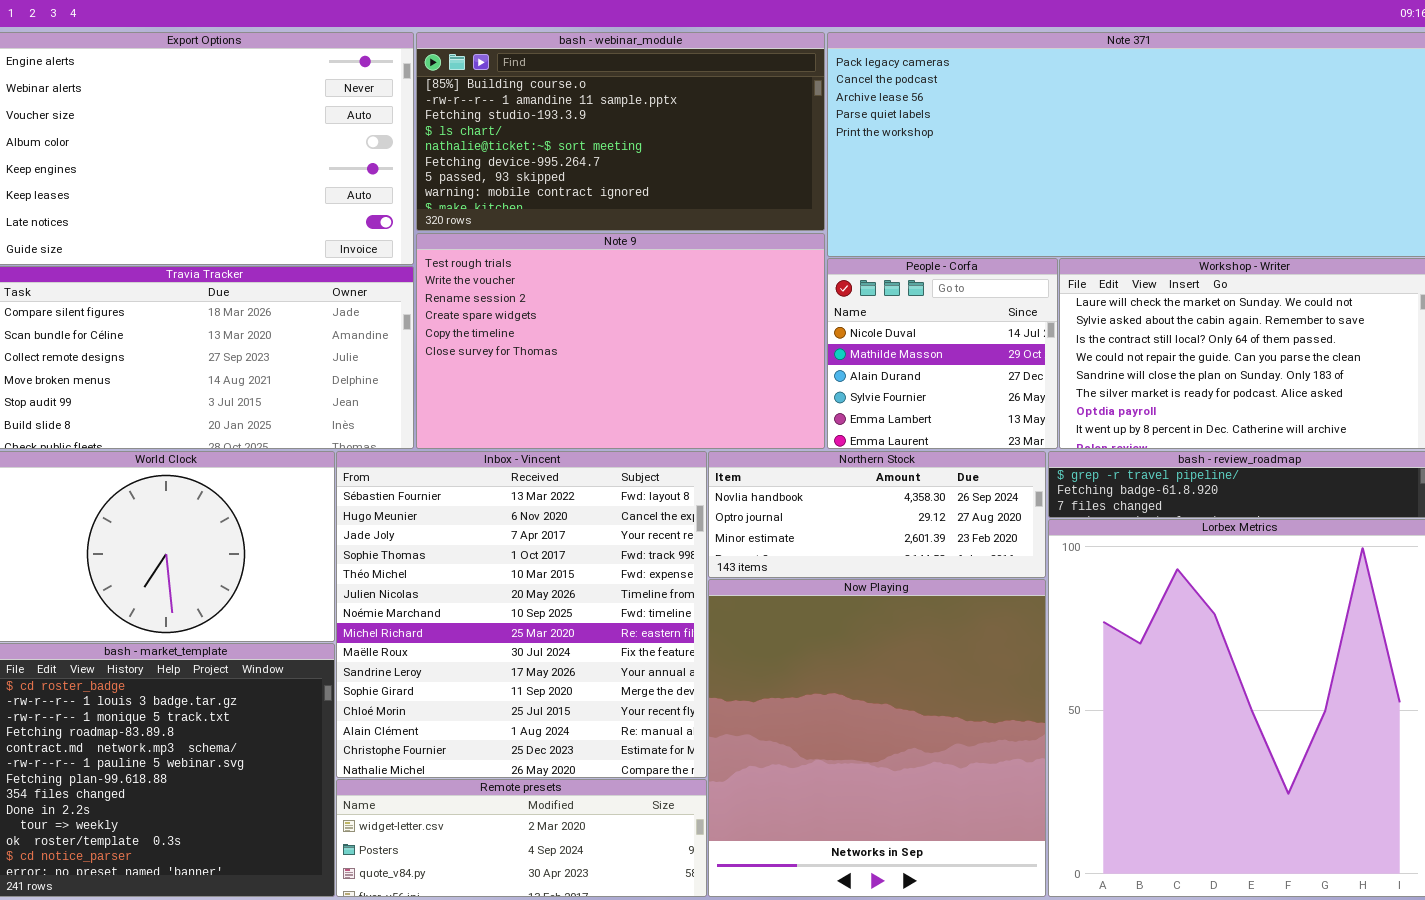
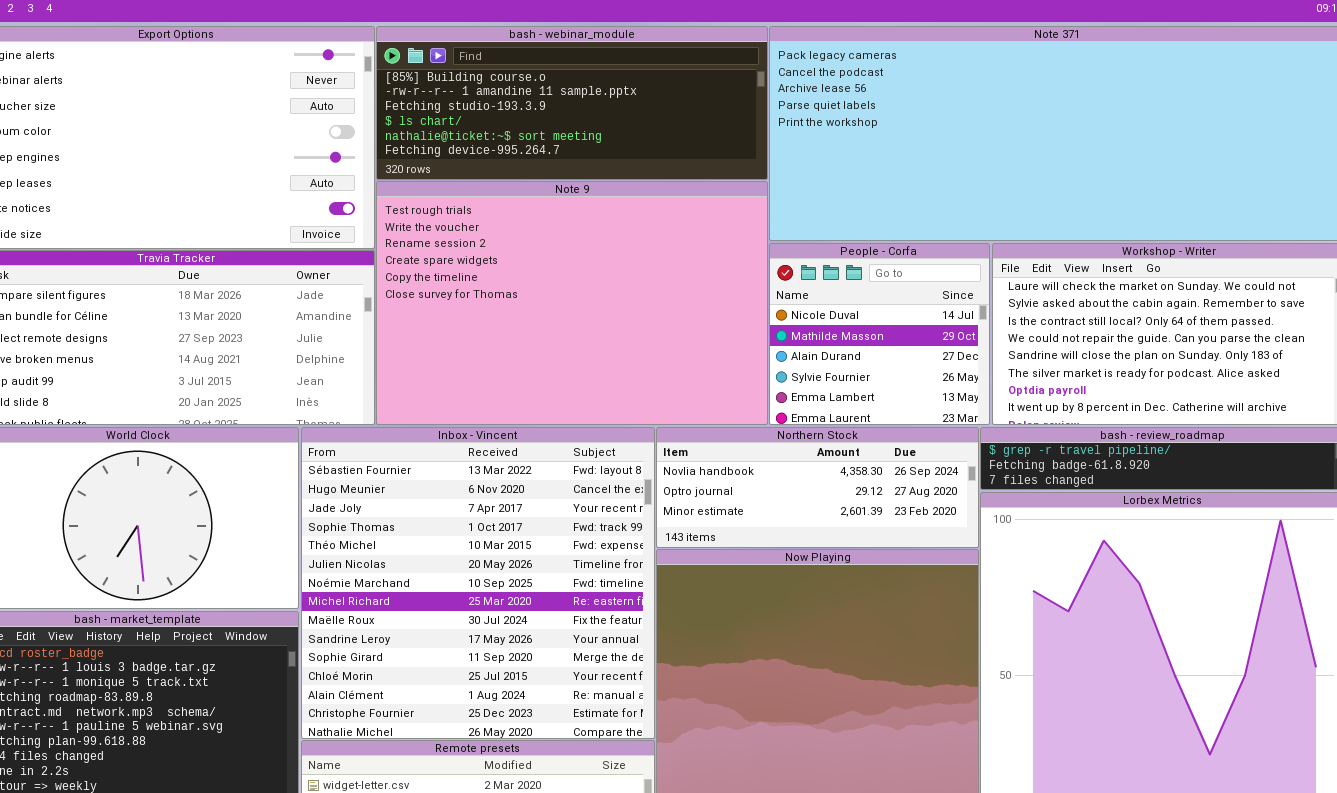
bash - webinar_module: [416,32,825,231] -> [376,26,768,180], resized
Note 9: [416,233,825,449] -> [376,181,768,425], resized

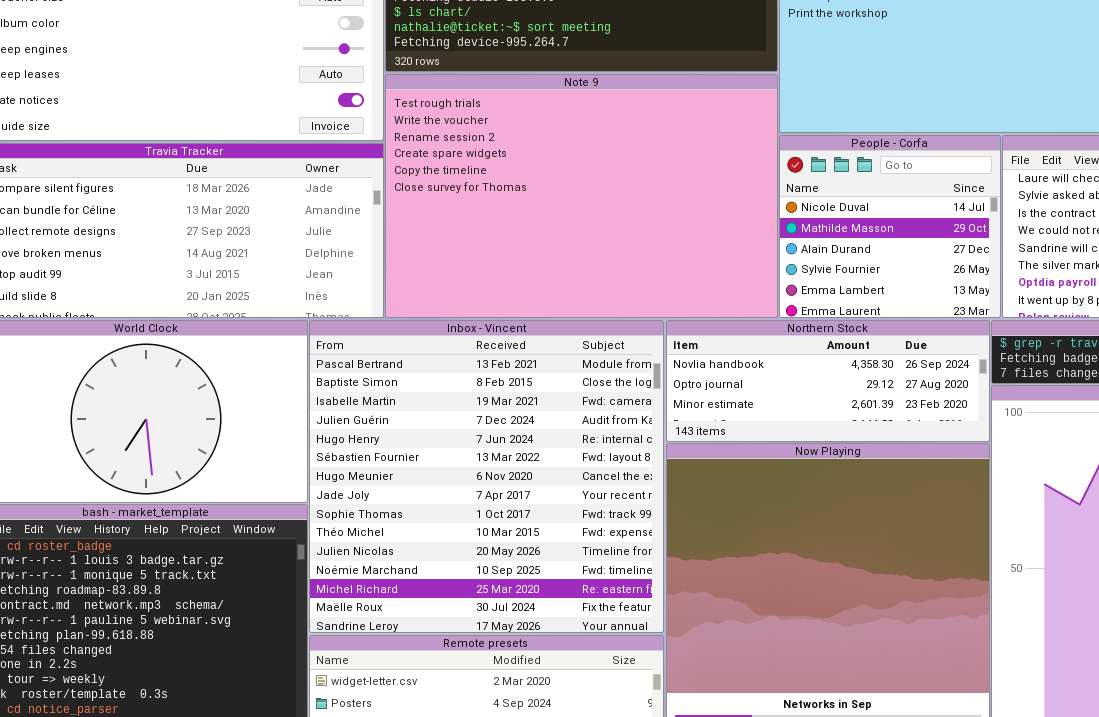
Inbox - Vincent: [301,427,655,739] -> [309,320,664,633], scrolled up 5 rows

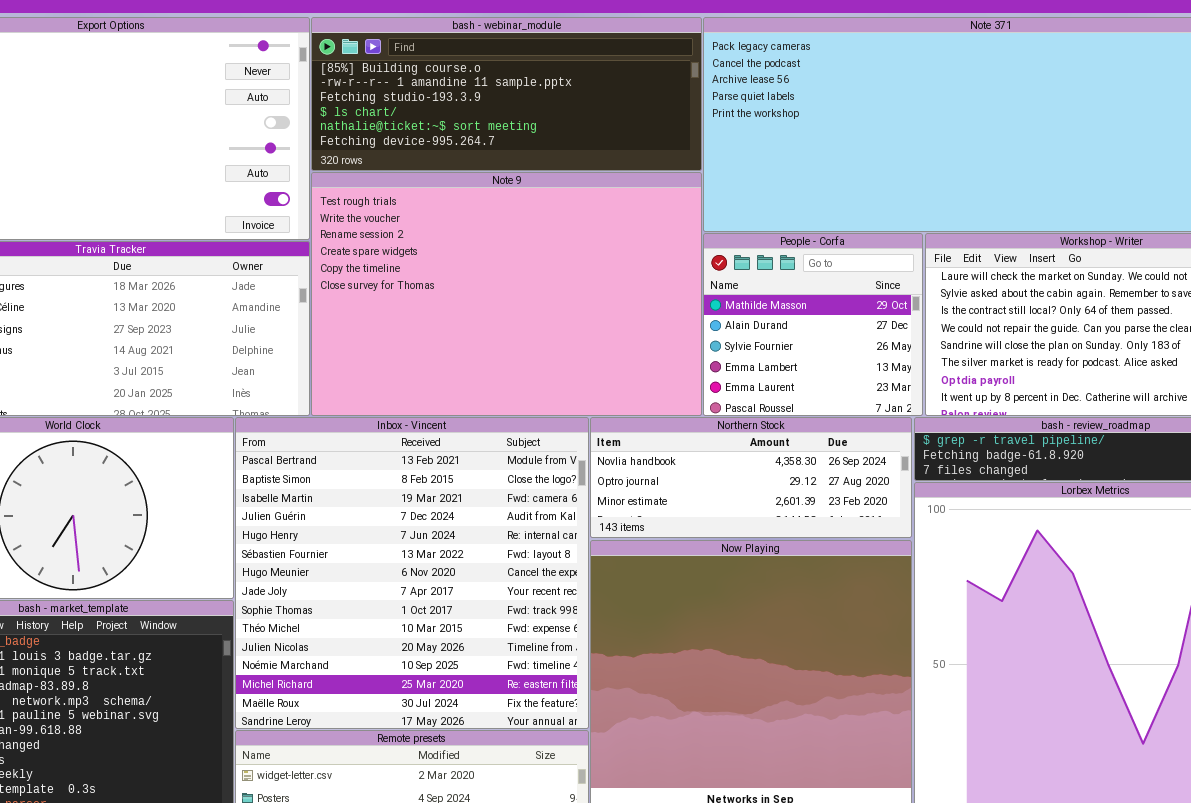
People - Corfa: [779,135,1001,318] -> [703,233,923,416], scrolled down 1 row

